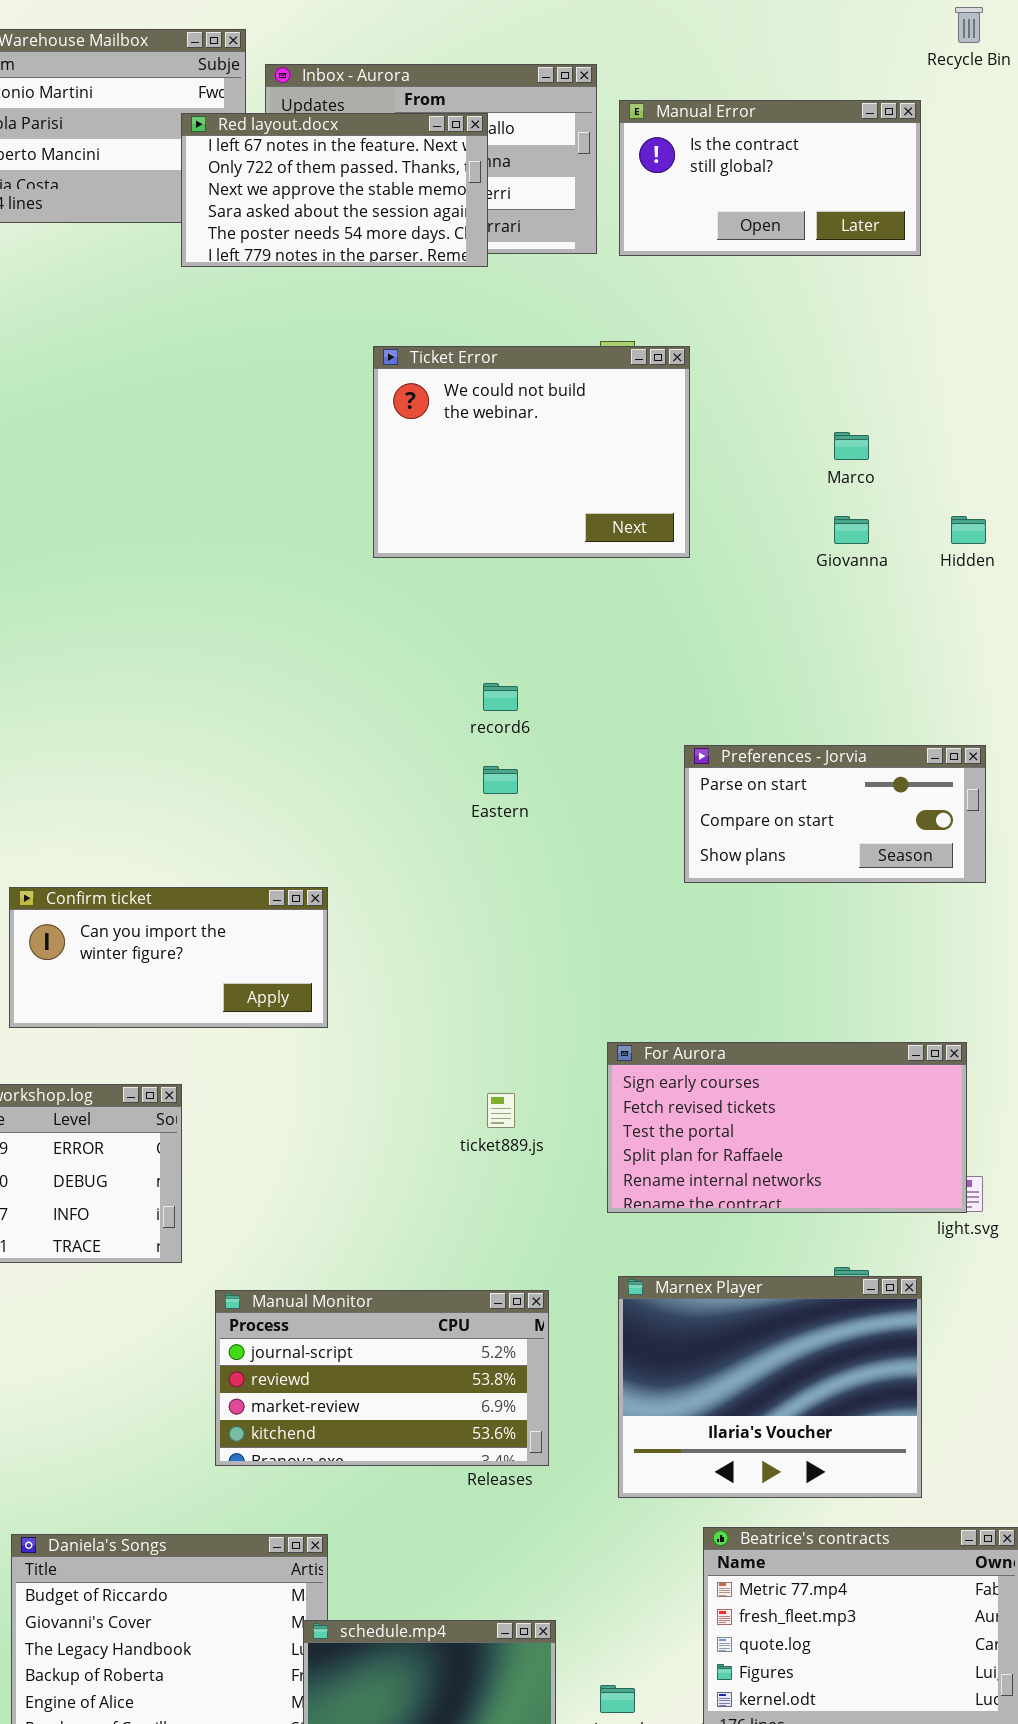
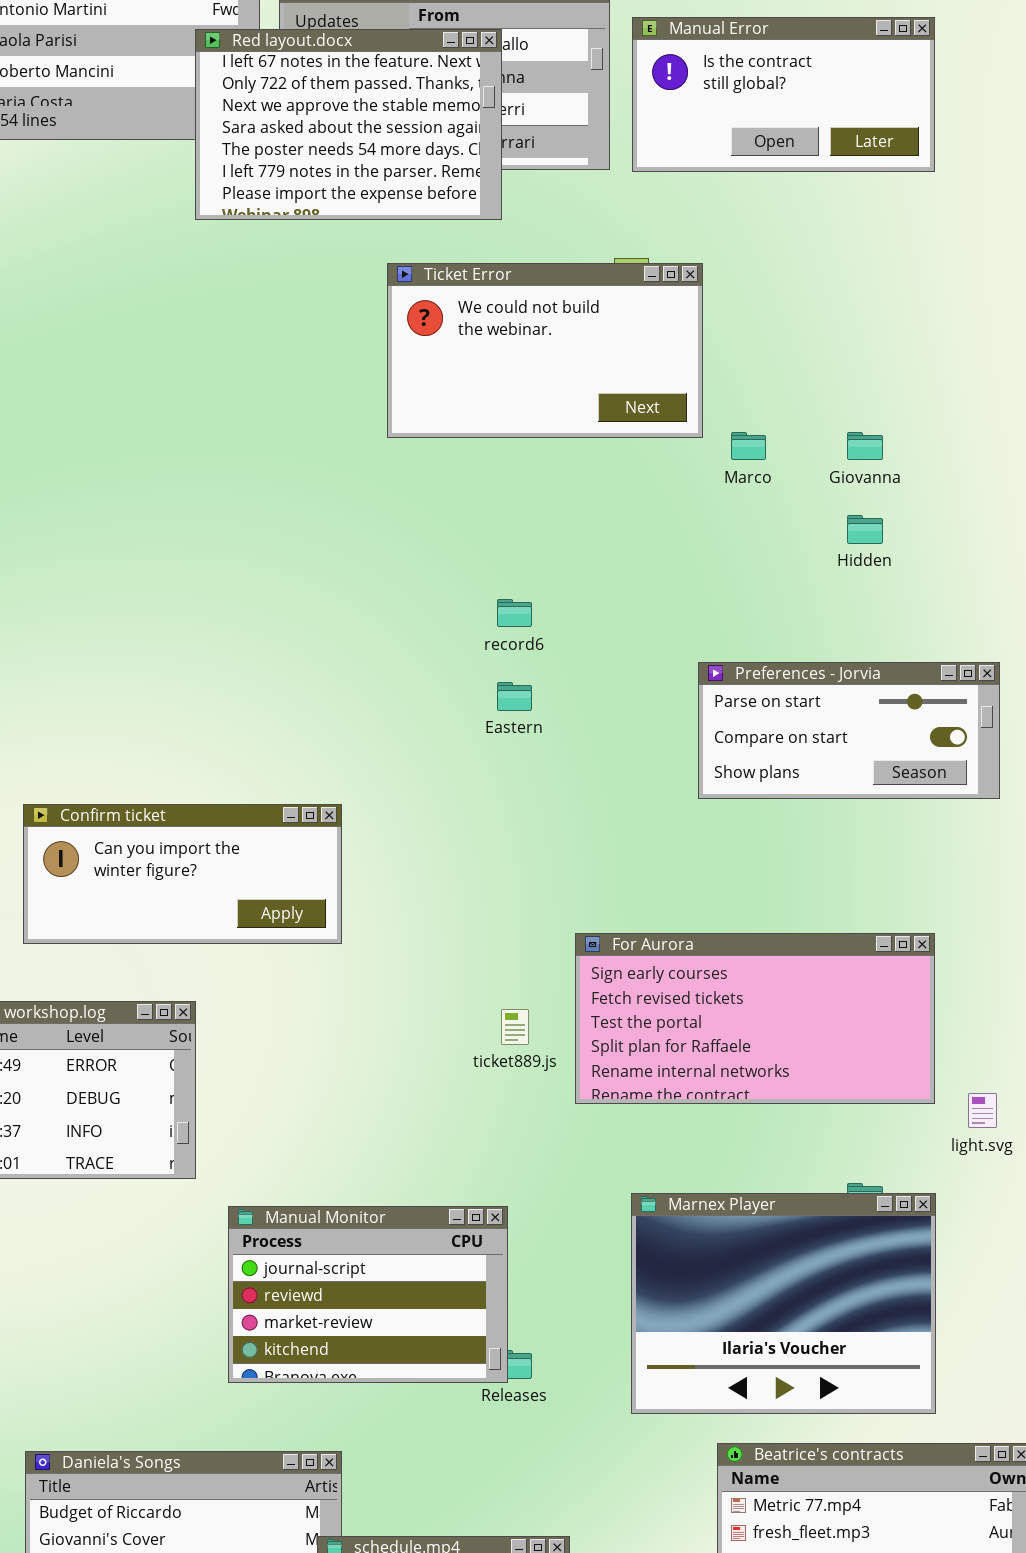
Red layout.docx: [181,113,488,267] -> [195,29,502,220], resized
Ticket Error: [373,346,690,558] -> [387,263,703,438], resized
Marco: [834,432,869,460] -> [731,432,766,460], moved
Hidden: [951,516,986,544] -> [847,515,883,544], moved
For Aurora: [607,1042,967,1213] -> [575,933,935,1104], moved
Manual Monitor: [215,1290,549,1466] -> [228,1206,508,1383], resized

